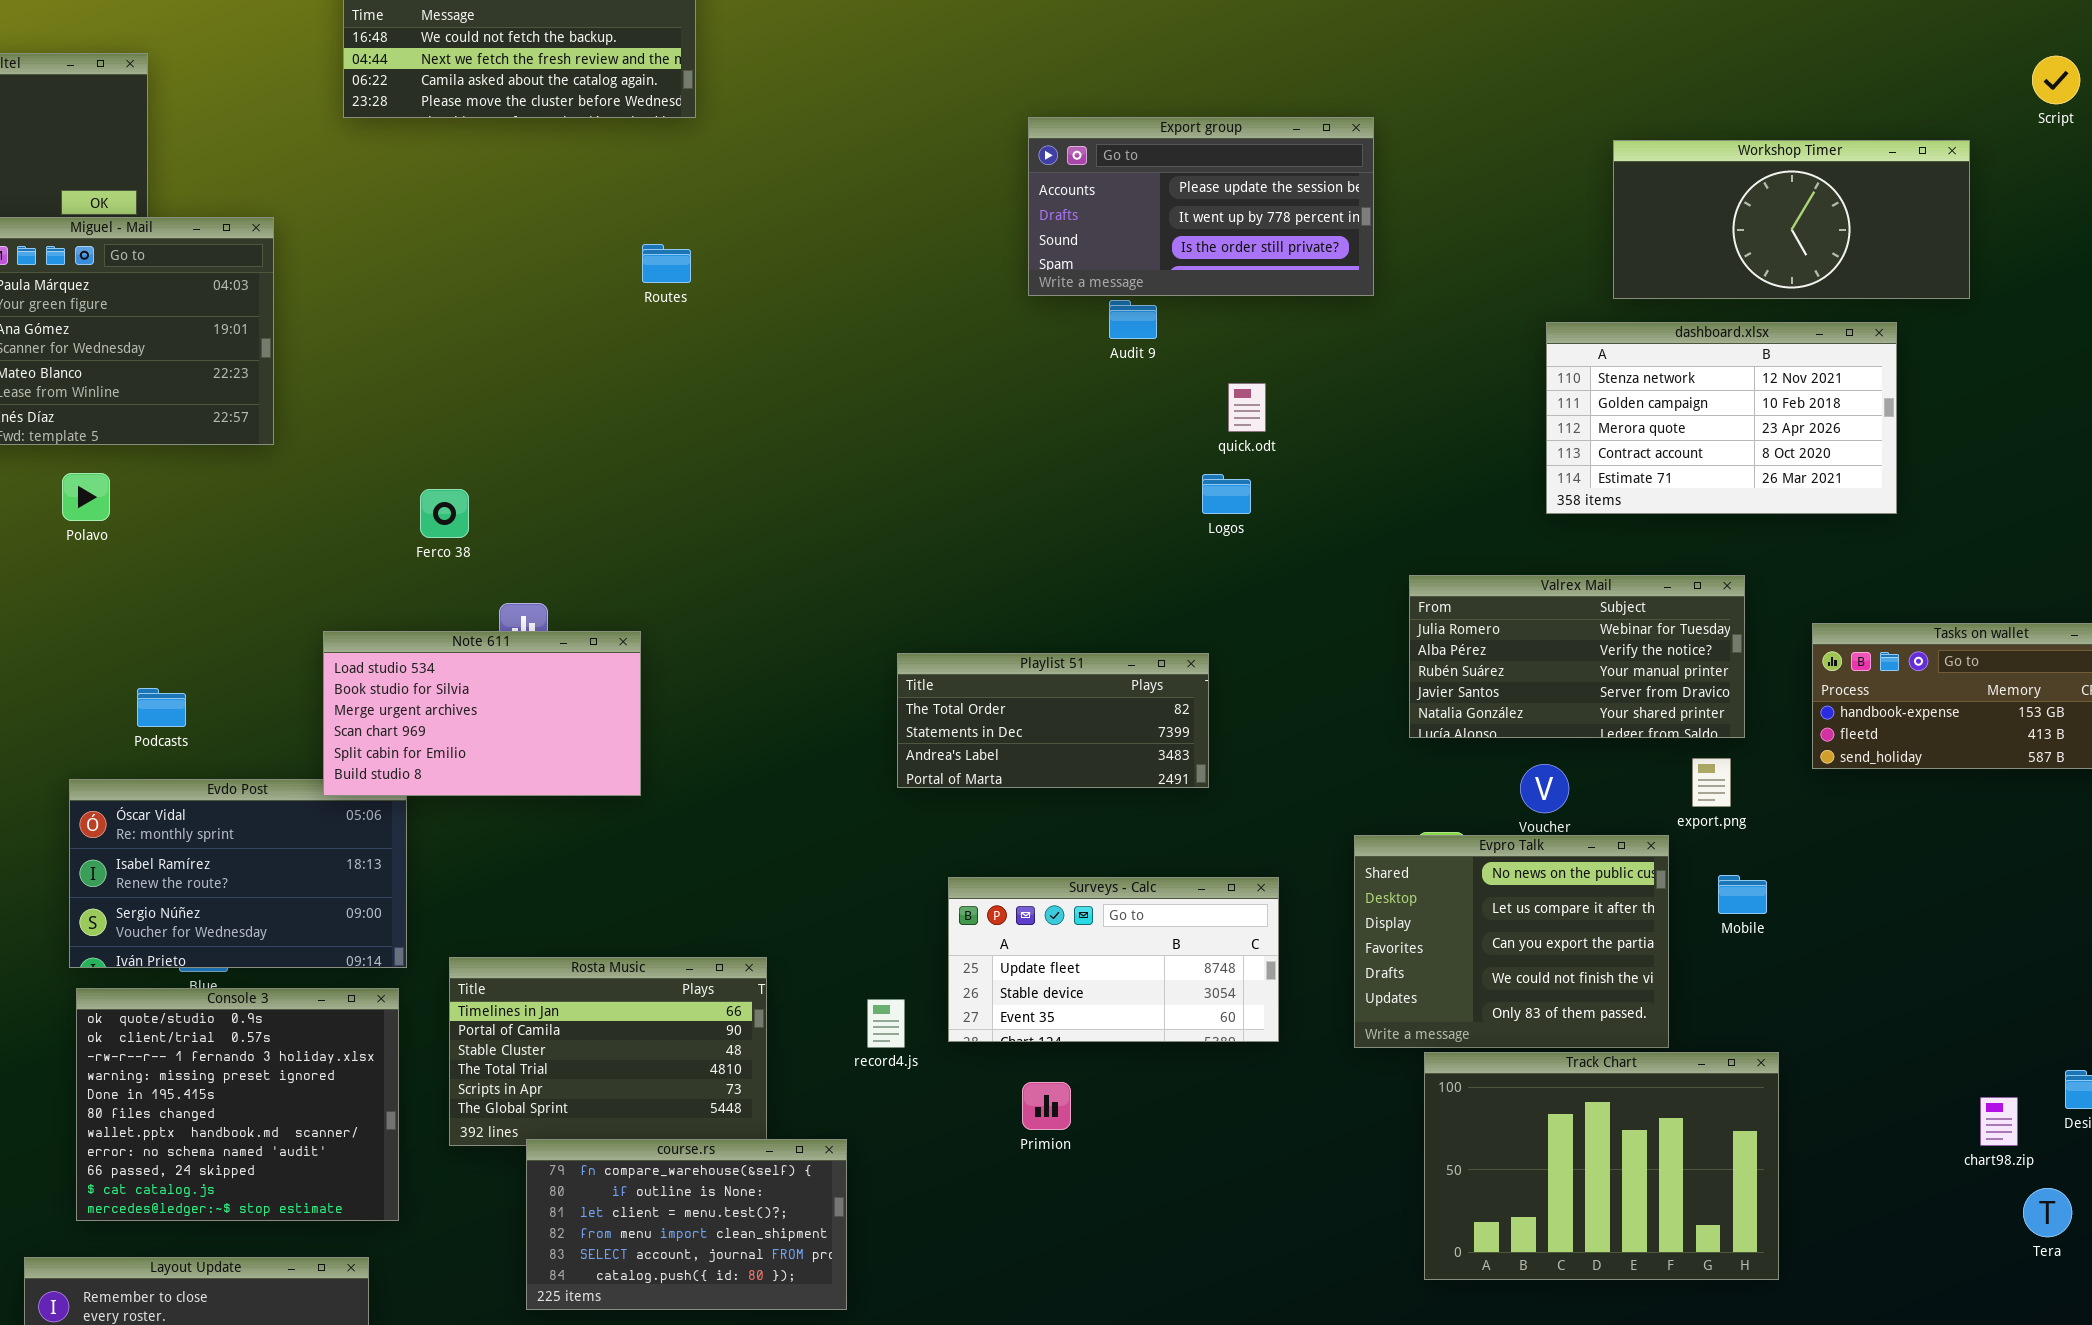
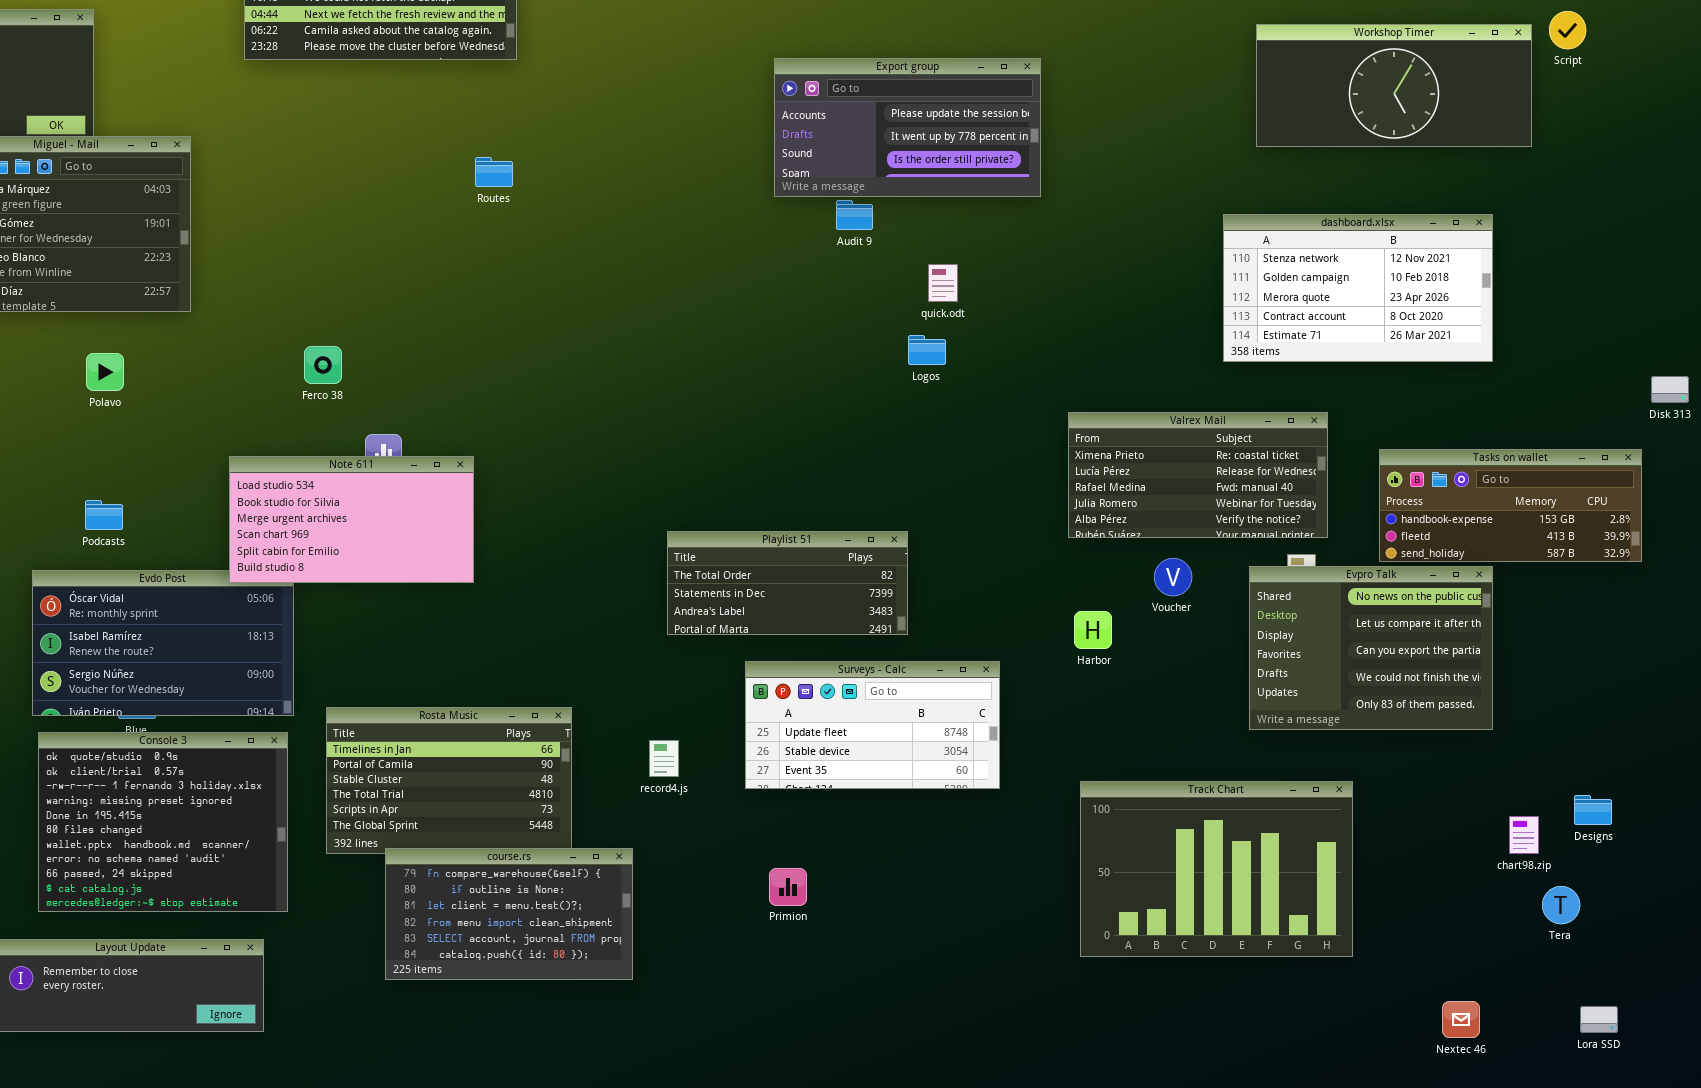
Workshop Timer: [1613,140,1970,299] -> [1256,24,1532,147], moved
dashboard.xlsx: [1546,322,1897,514] -> [1223,214,1493,362], moved
Polavo: [62,473,110,521] -> [86,353,124,391], moved
Valrex Mail: [1409,575,1745,738] -> [1068,412,1328,538], scrolled up 3 rows
Playlist 51: [897,653,1209,788] -> [667,531,908,635], moved
Evpro Talk: [1354,835,1669,1048] -> [1249,566,1493,730], moved
Surveys - Calc: [948,877,1279,1042] -> [745,661,1000,789], moved
Primion: [1022,1082,1071,1130] -> [769,868,807,906], moved

